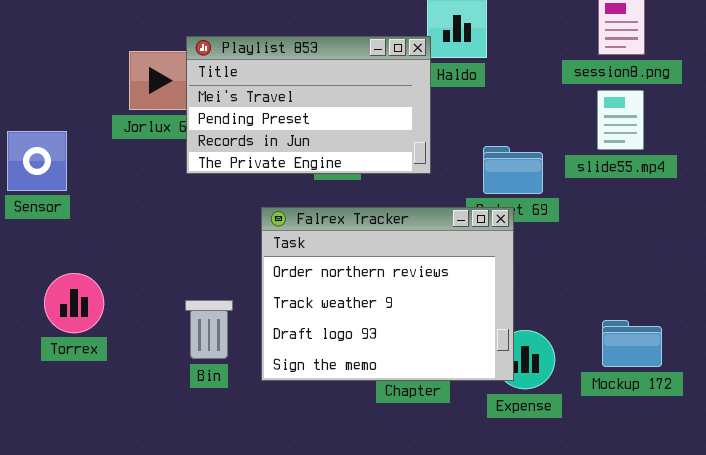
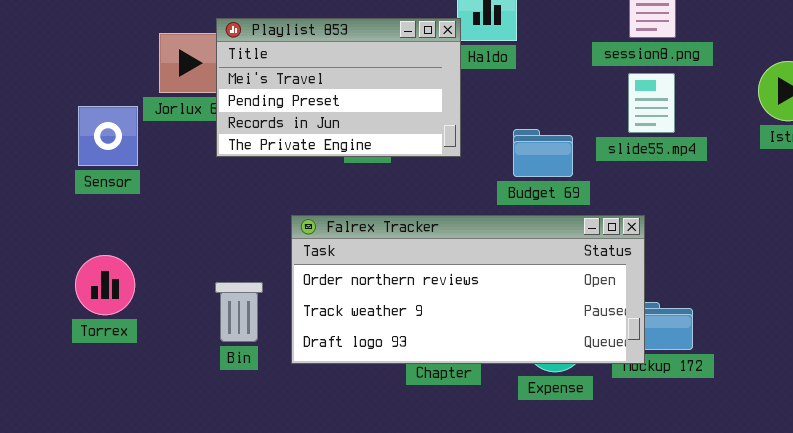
Sensor: [7,131,67,191] -> [78,106,138,166], moved
Falrex Tracker: [261,207,514,381] -> [291,215,645,364], resized

